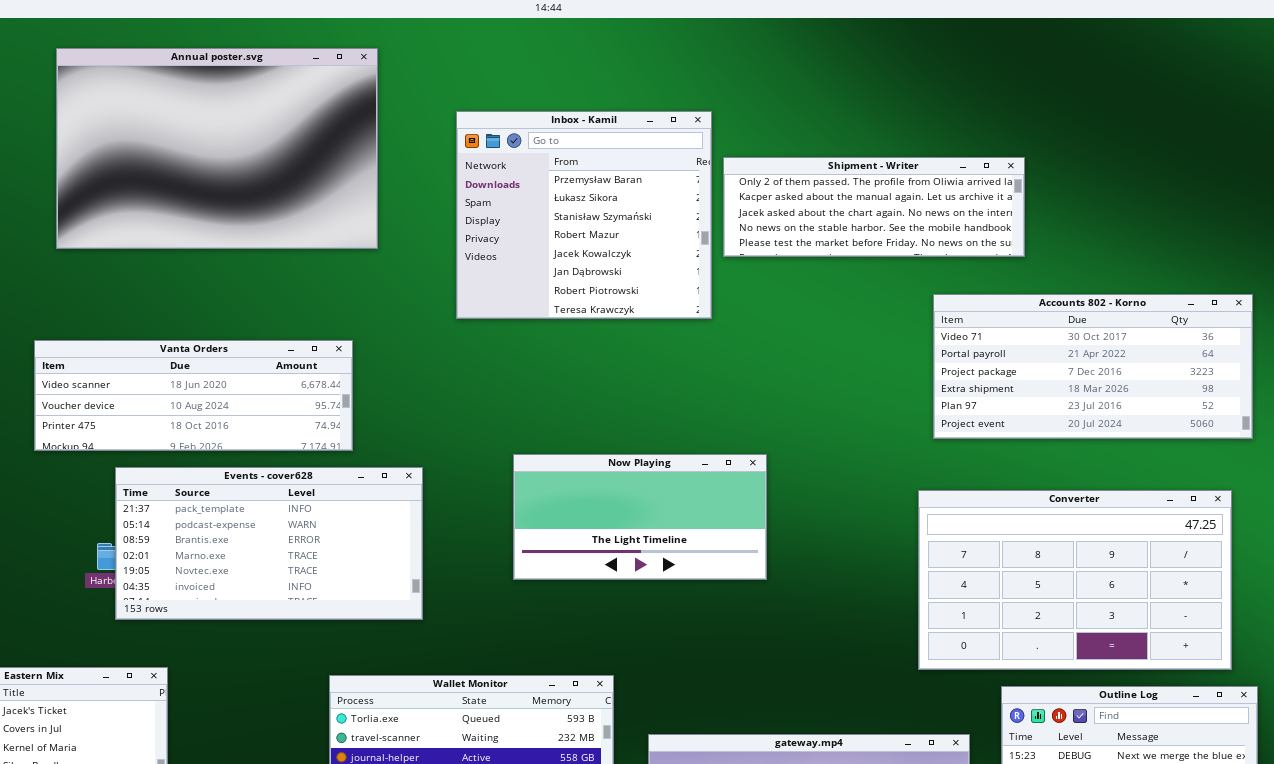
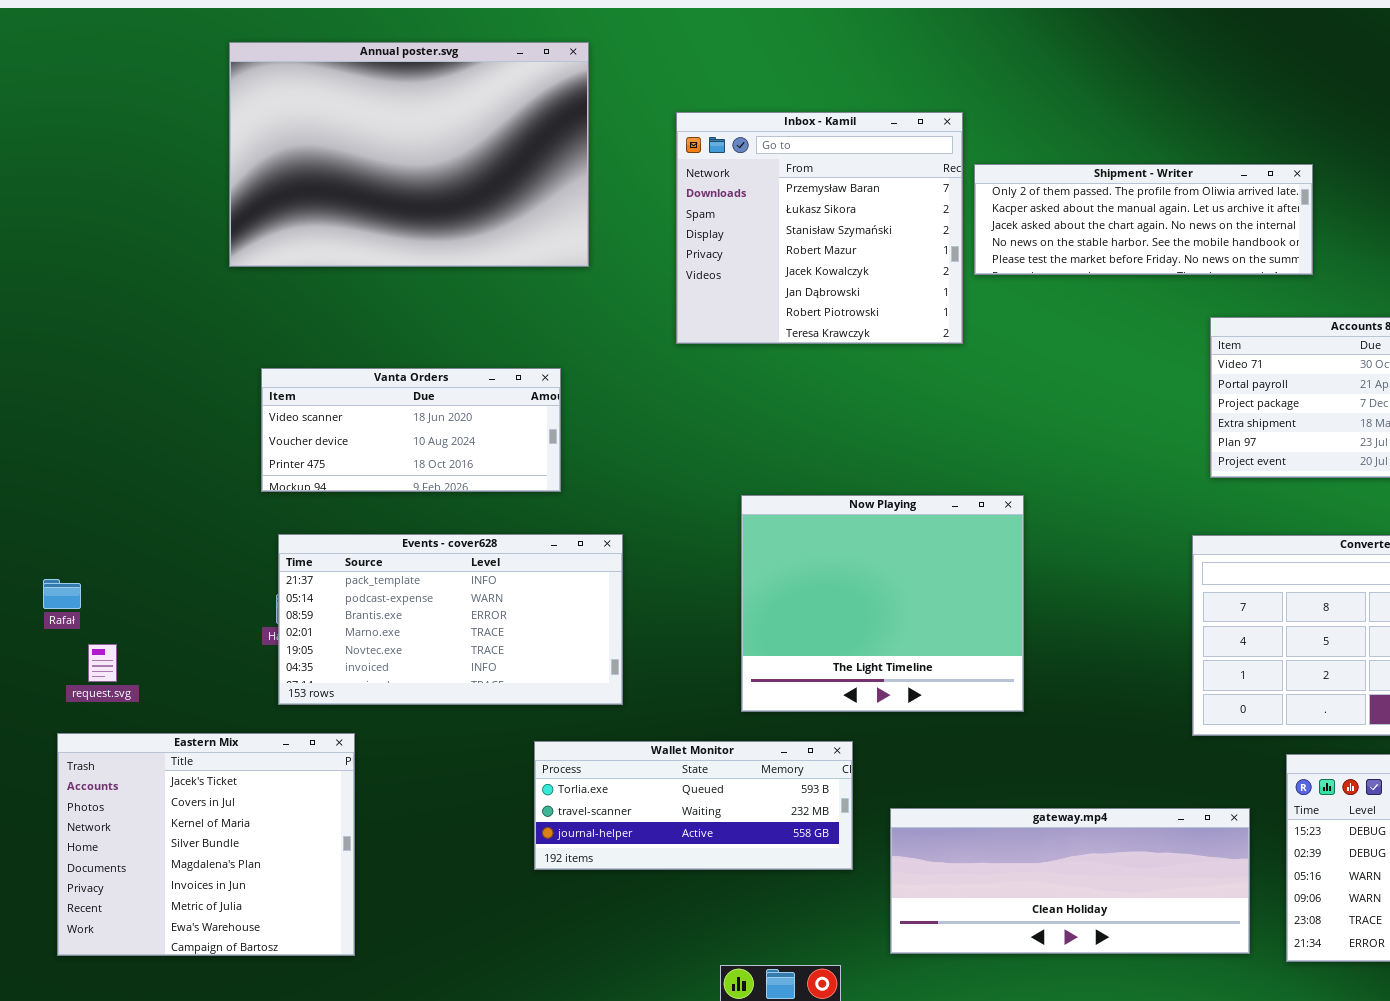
Vanta Orders: [34,340,353,451] -> [261,368,561,492], resized
Now Playing: [513,454,767,580] -> [741,495,1024,712], resized
Events - cover628: [115,467,423,620] -> [278,534,623,705], moved

